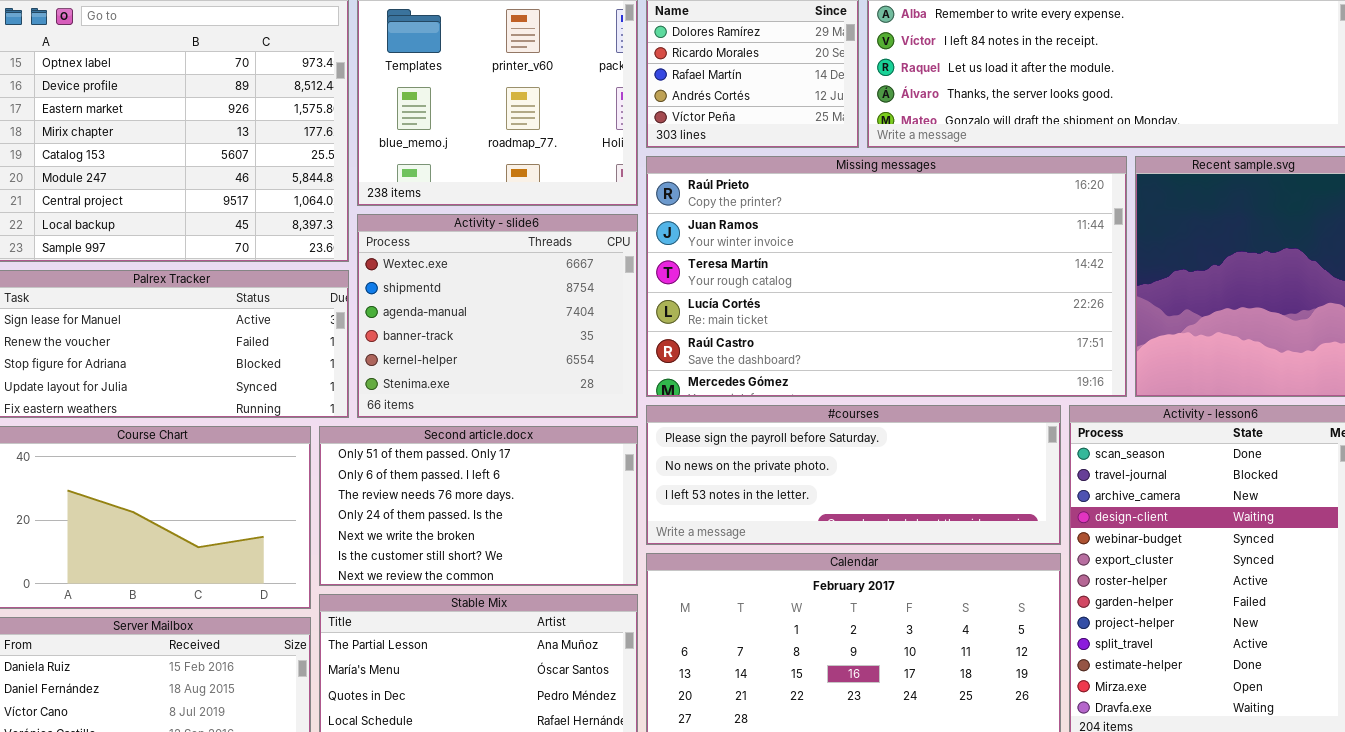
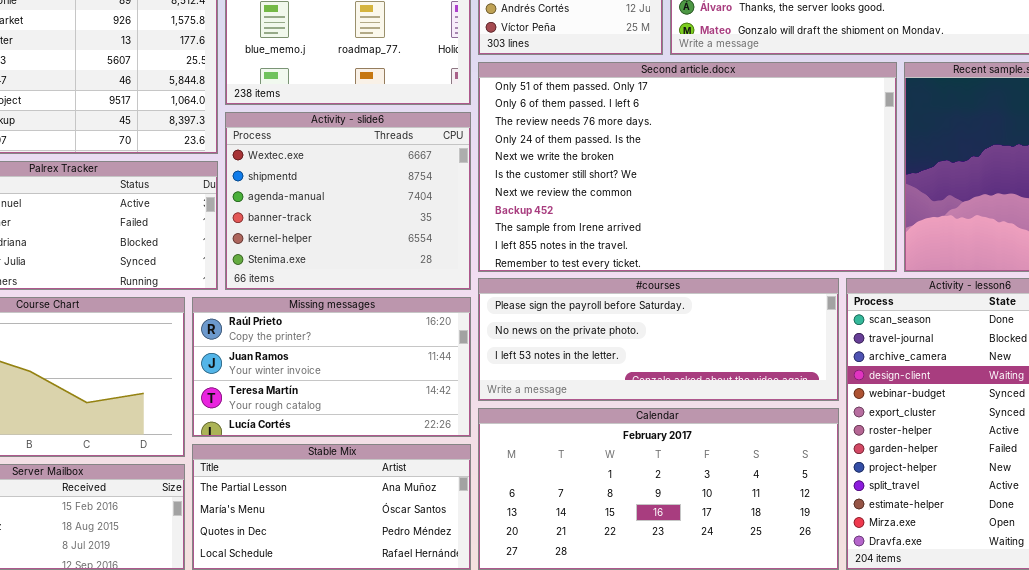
Missing messages: [646,156,1127,397] -> [192,297,471,437], moved, resized
Second article.docx: [319,426,638,586] -> [478,62,897,272], moved, resized

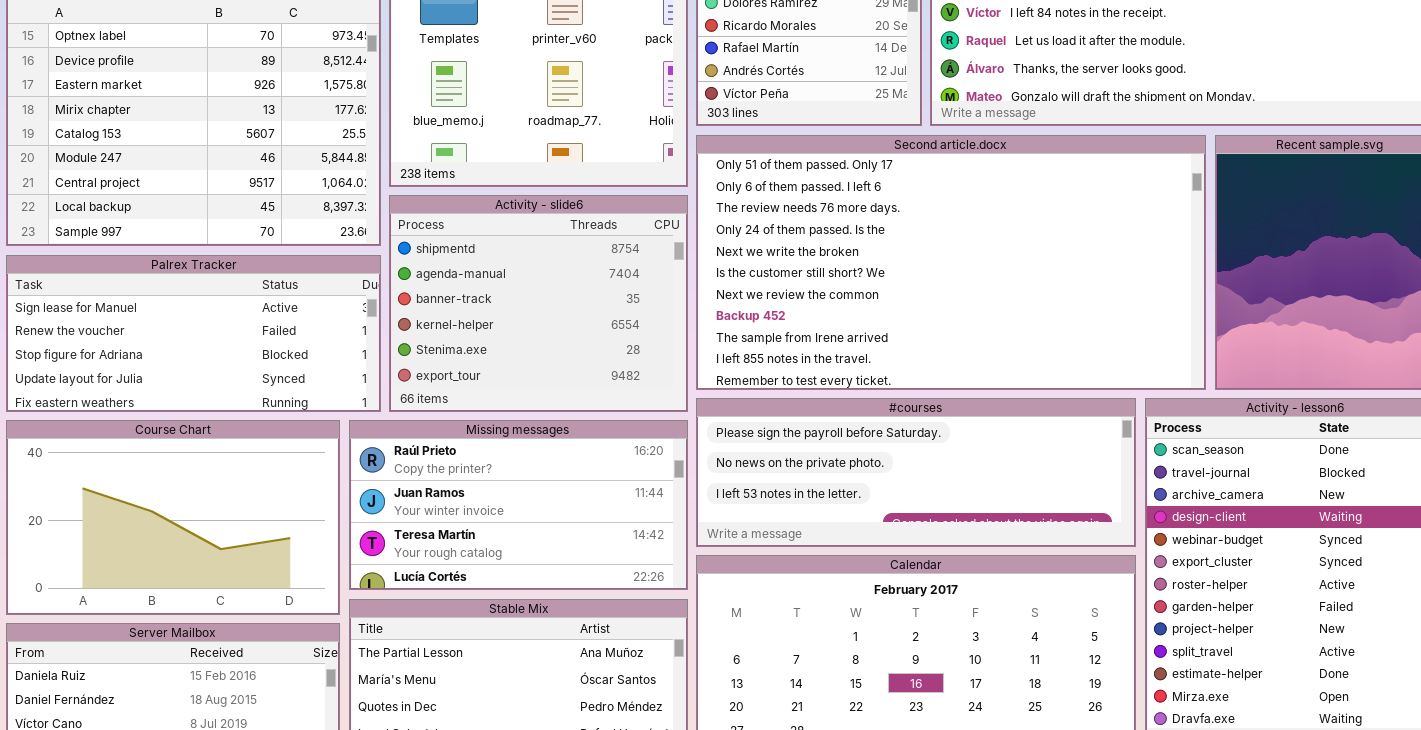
Activity - slide6: [225,112,471,290] -> [389,195,688,412], scrolled down 1 row

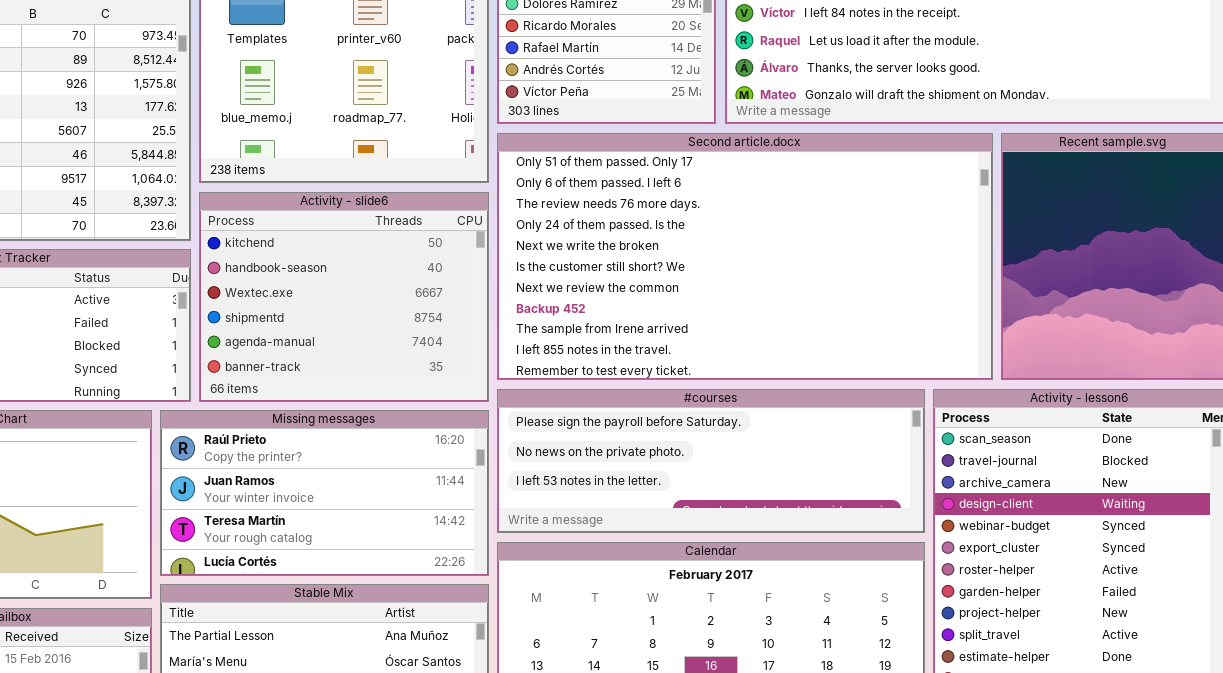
Activity - slide6: [389,195,688,412] -> [199,192,489,402], scrolled up 3 rows

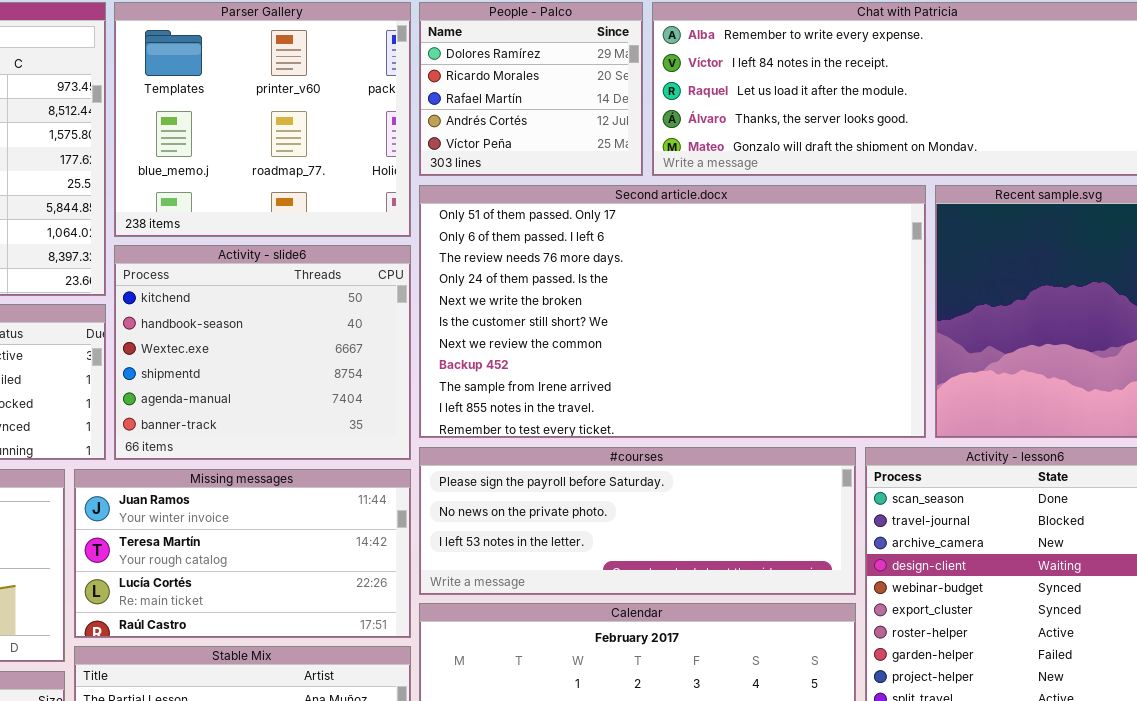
Missing messages: [160,410,489,576] -> [74,469,411,638], scrolled down 1 row

